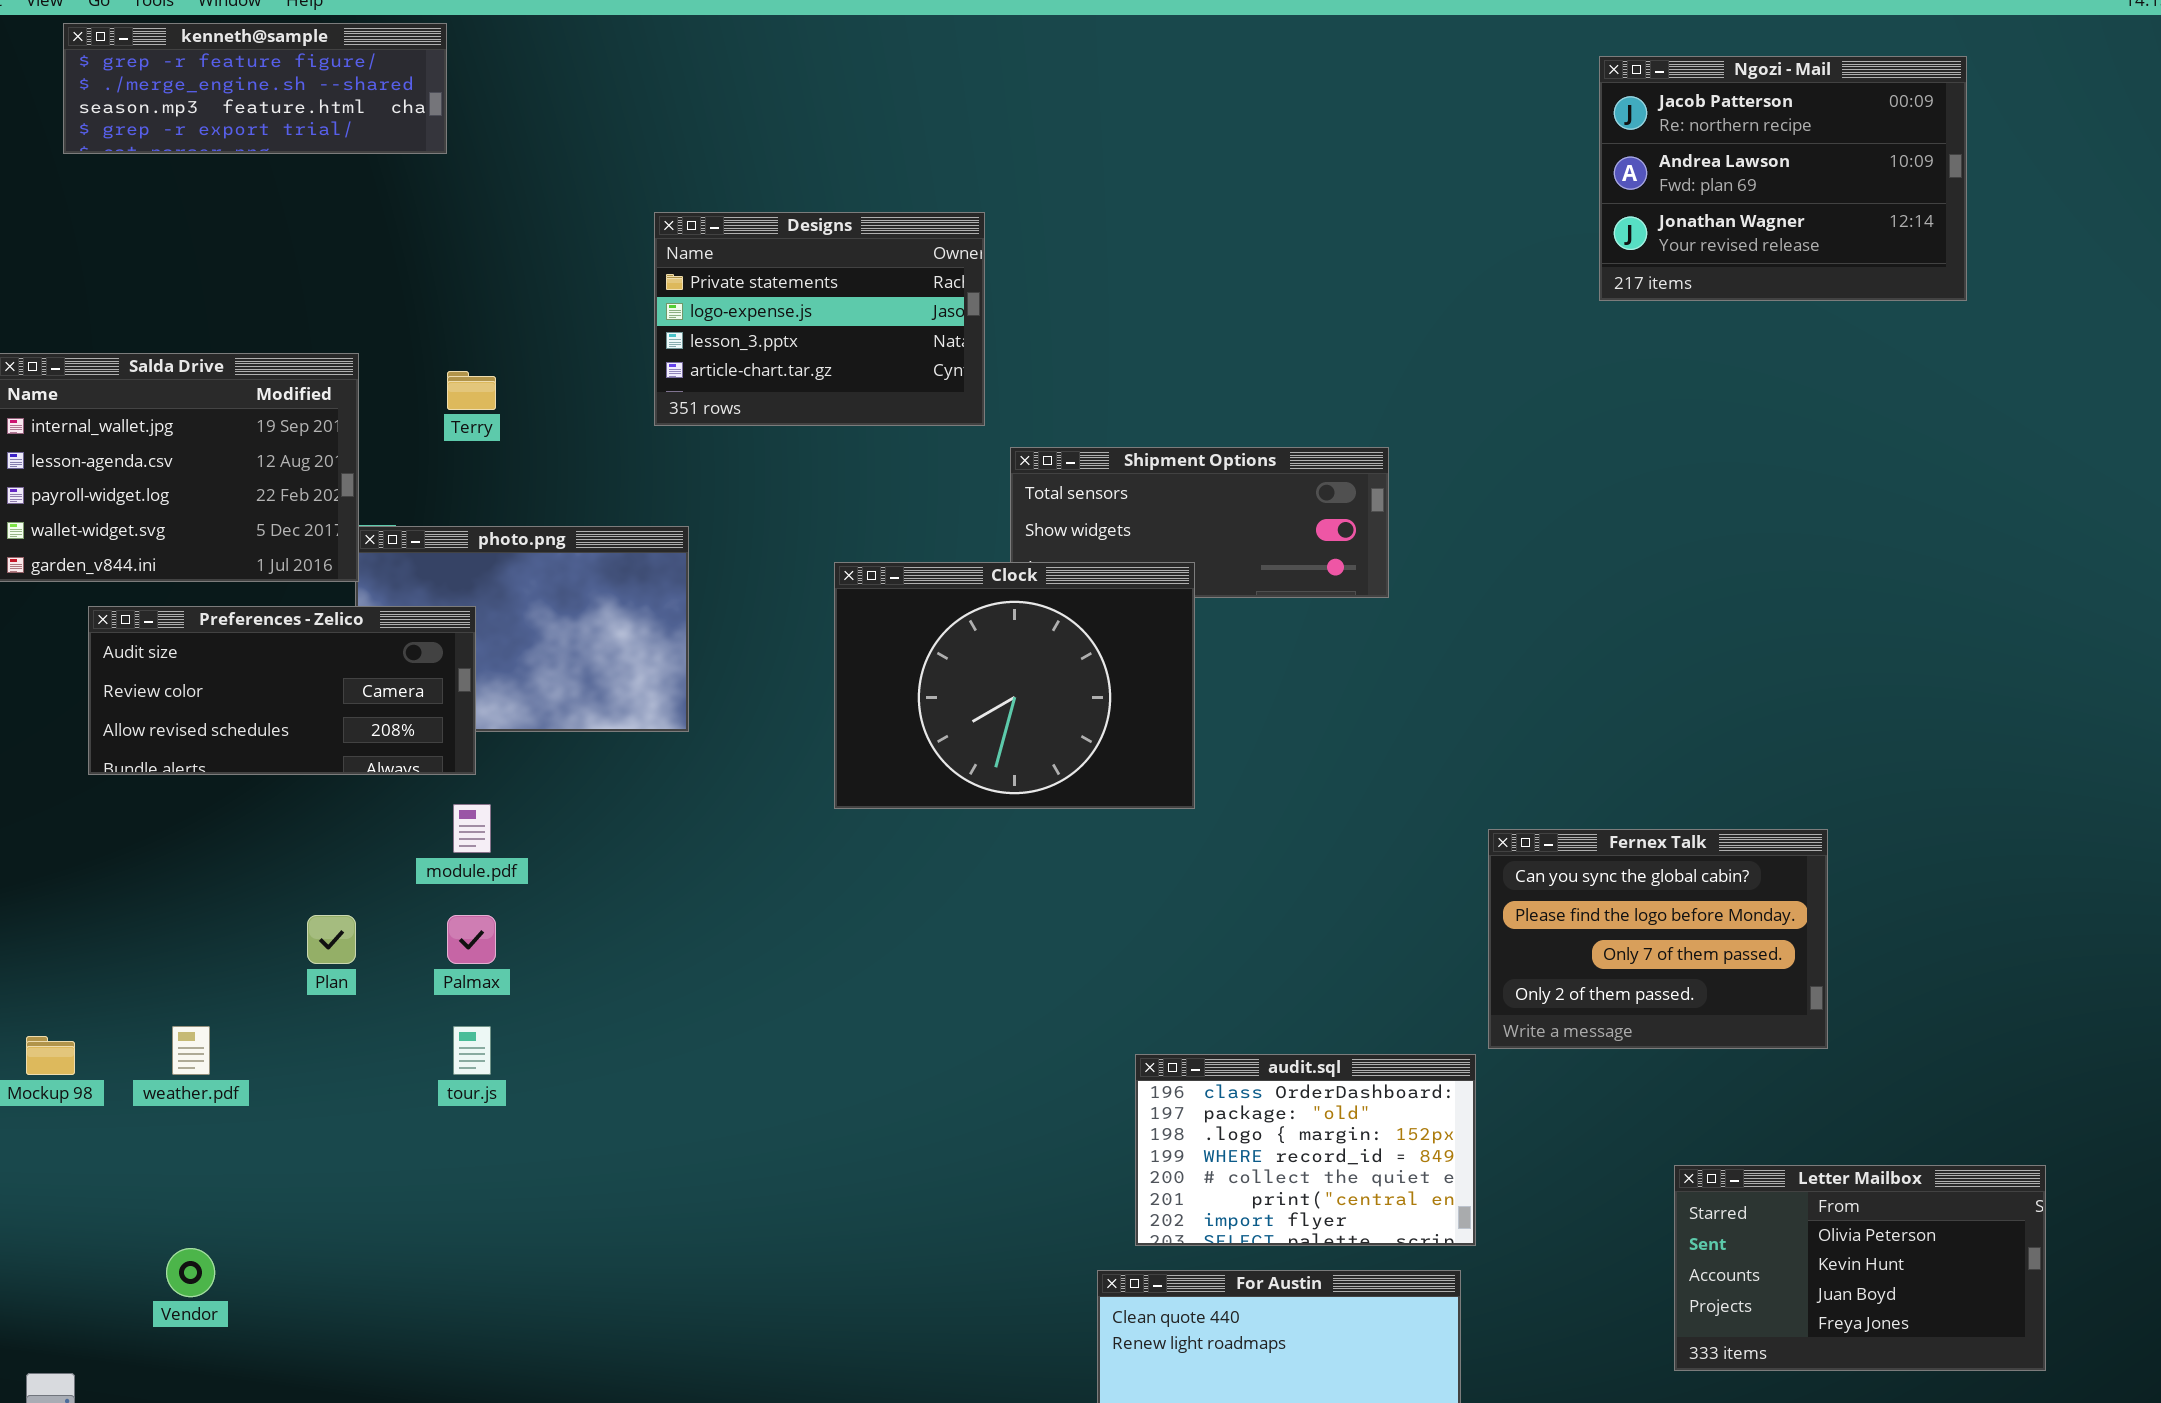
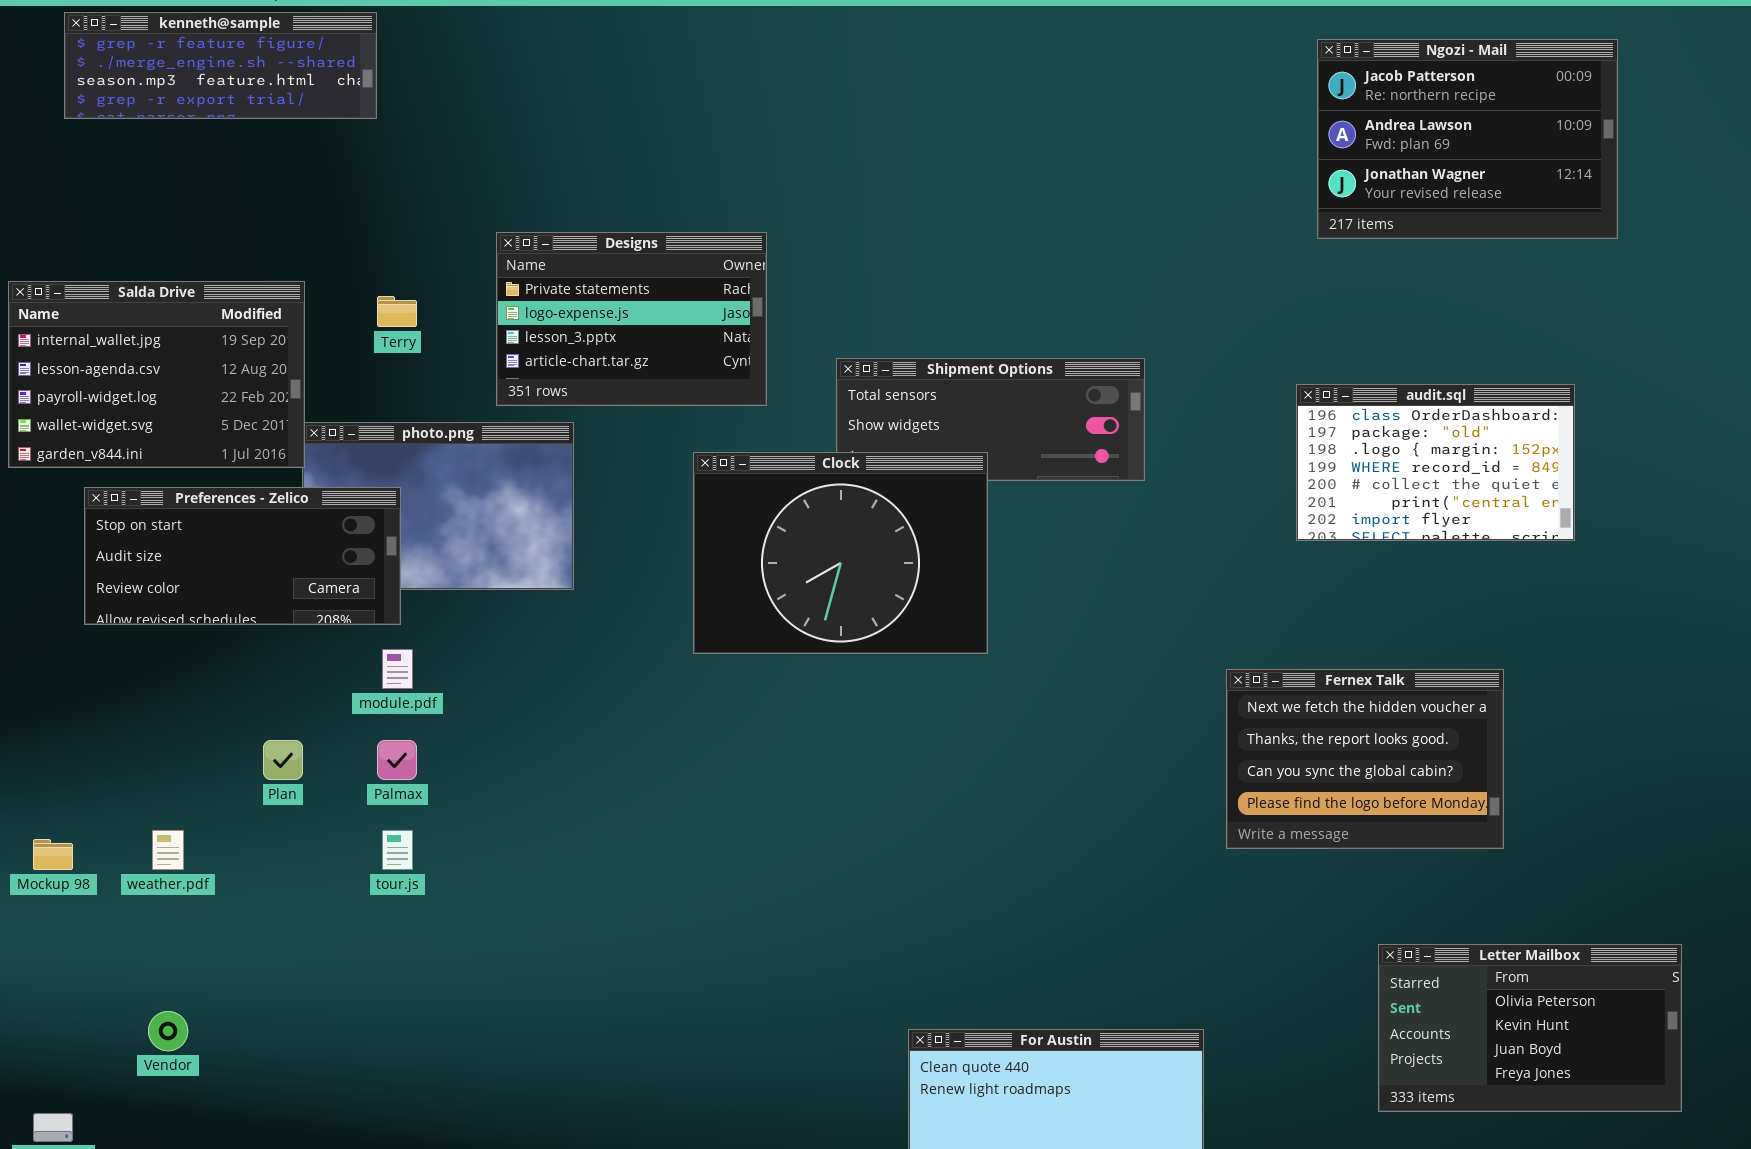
Designs: [654,212,985,426] -> [496,232,767,406], moved
Preferences - Zelico: [88,606,476,775] -> [84,487,401,625], scrolled up 1 row
Fernex Talk: [1488,829,1828,1049] -> [1226,669,1504,849], scrolled up 2 rows
audit.sql: [1135,1054,1476,1246] -> [1296,384,1575,541], moved

